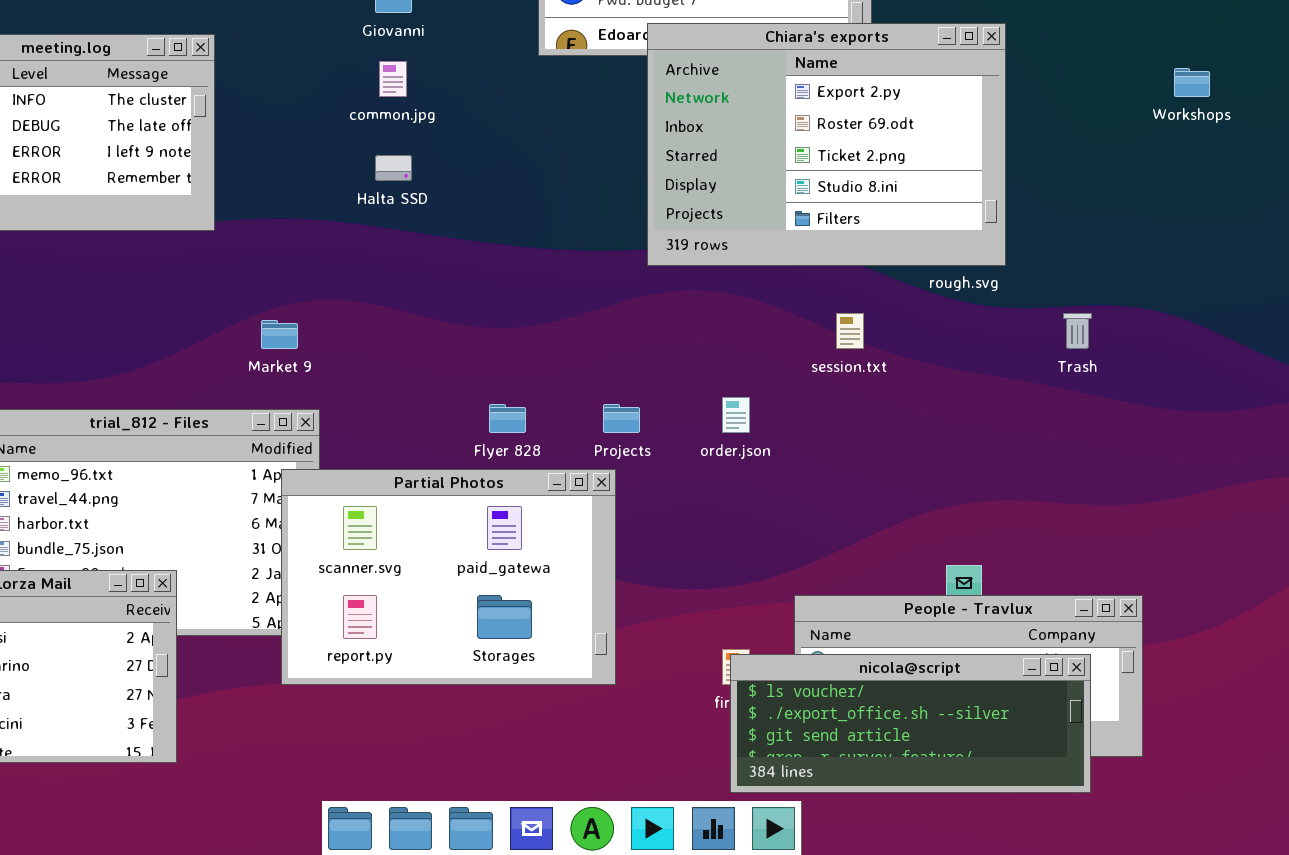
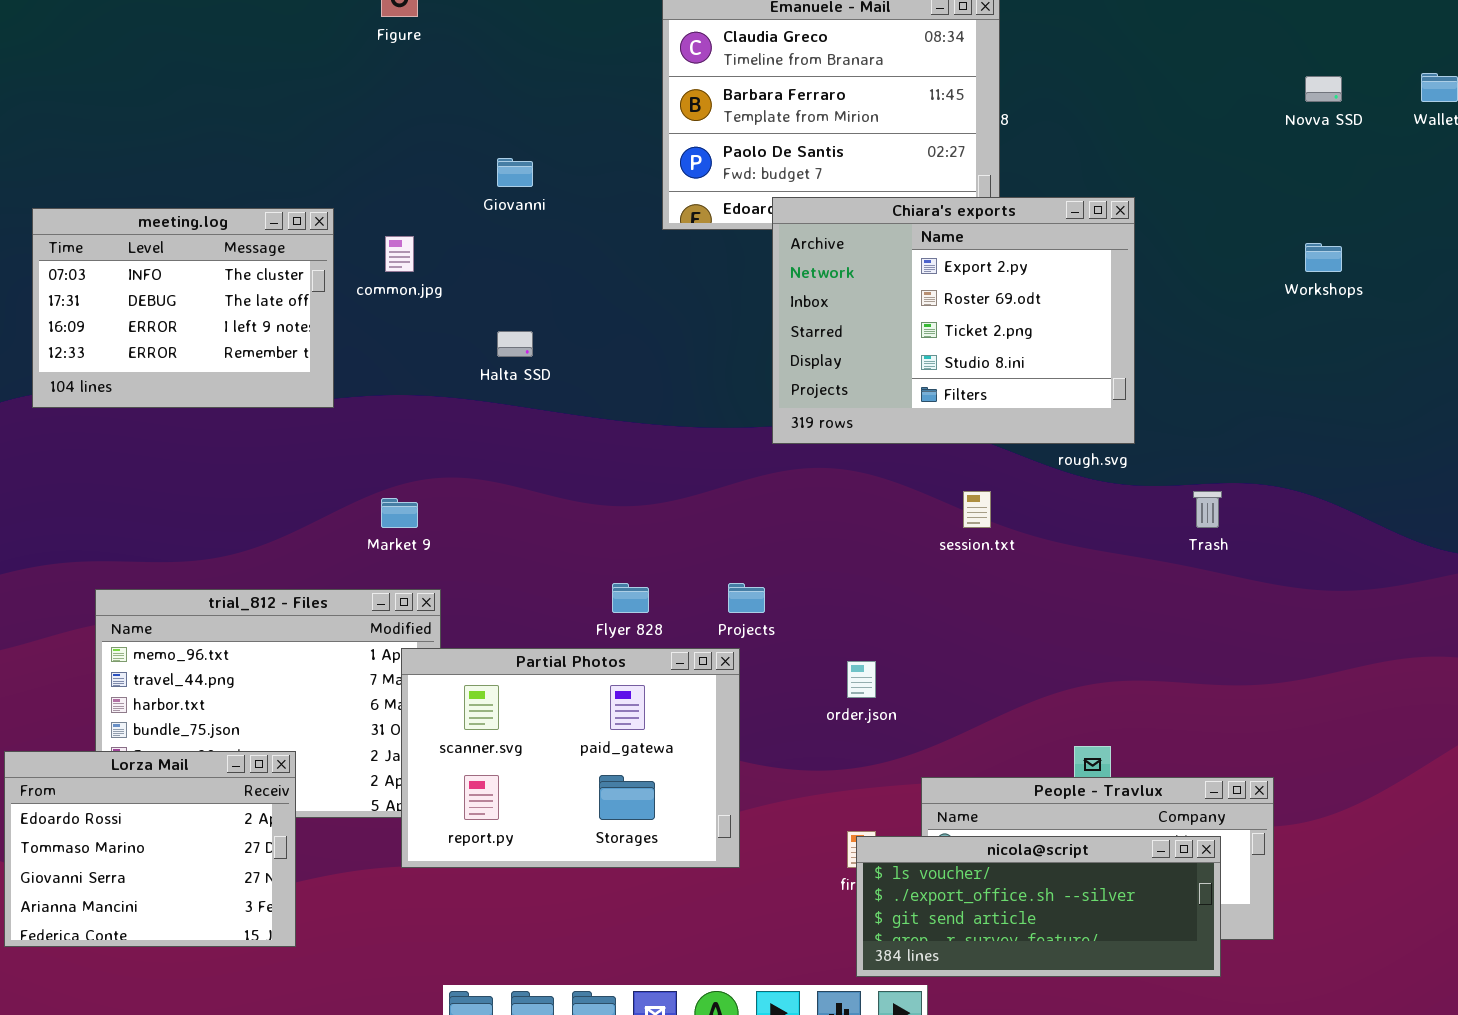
common.jpg: [379,61,407,97] -> [385,236,414,272], moved
order.json: [722,397,750,433] -> [847,661,876,698], moved

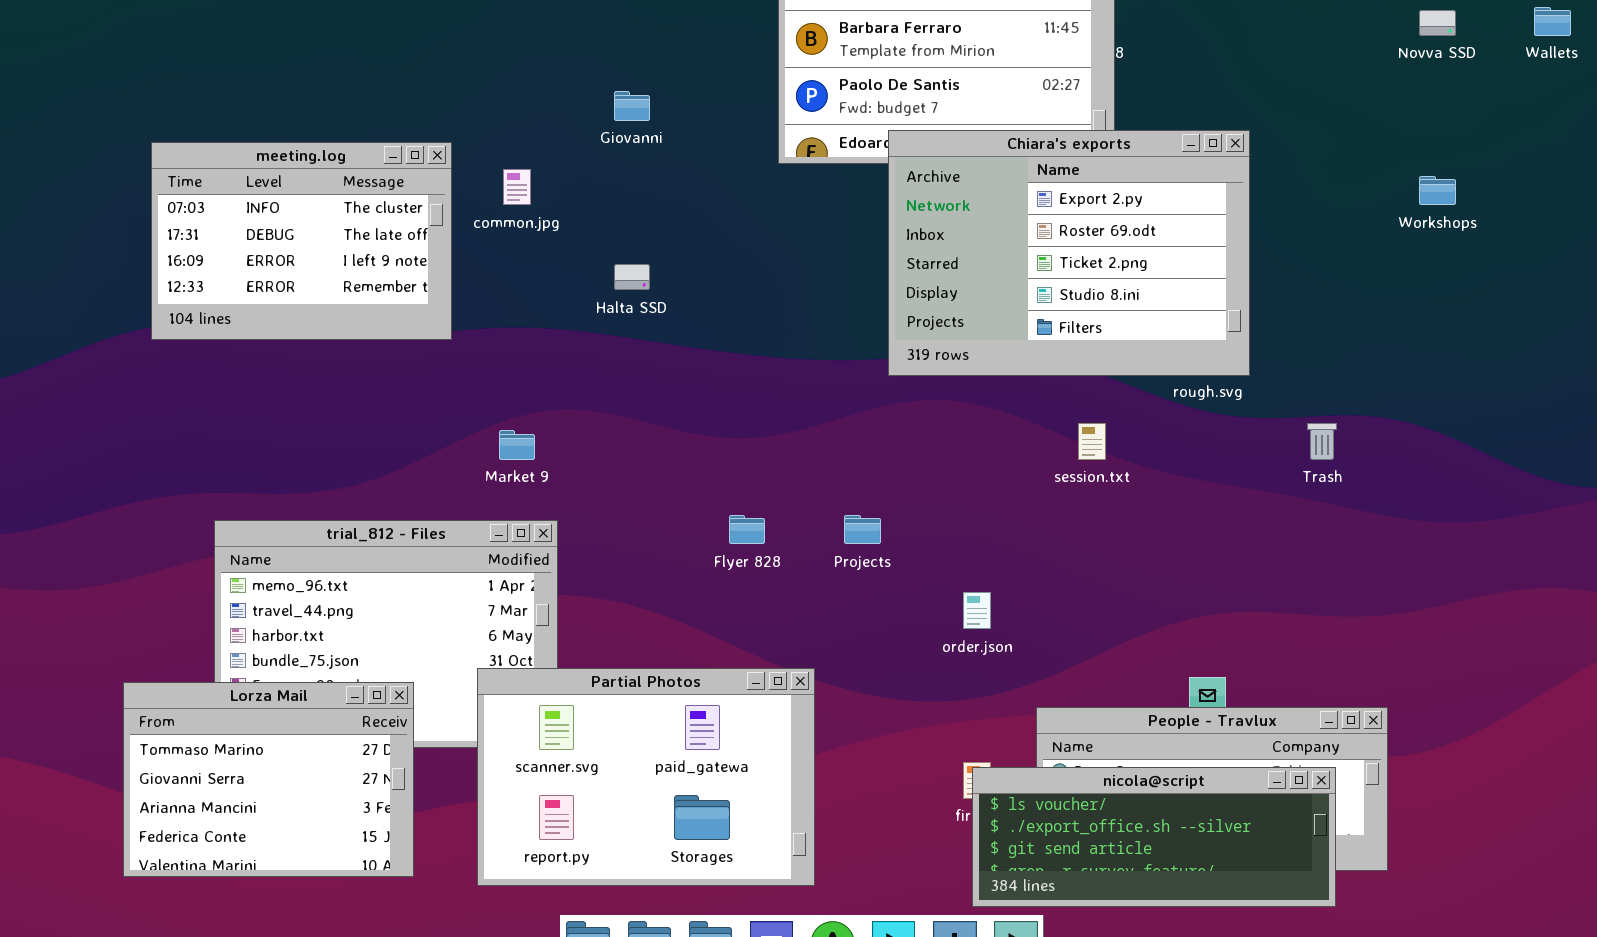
Partial Photos: [401,648,740,868] -> [477,668,815,886], moved
Lorza Mail: [4,751,296,947] -> [123,682,414,877], scrolled down 1 row

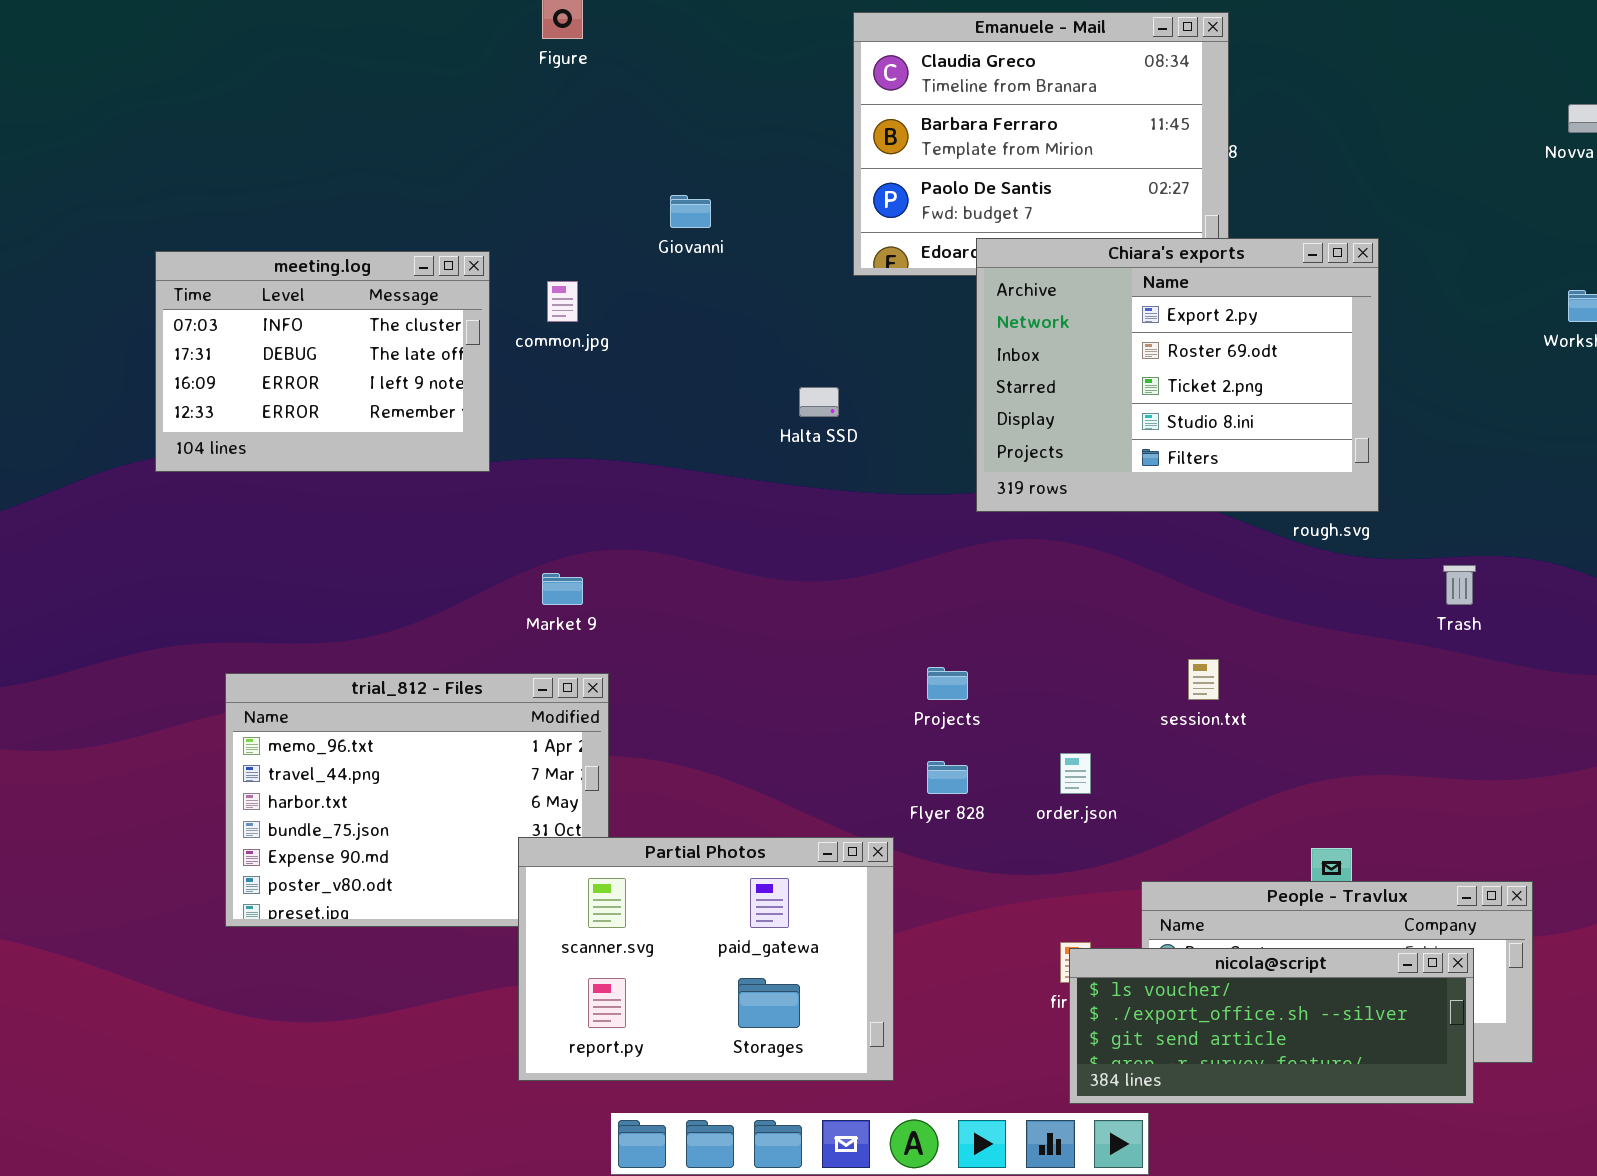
Halta SSD: [614,264,650,290] -> [799,387,839,417], moved
session.txt: [1078,423,1106,460] -> [1188,659,1219,700], moved
Flyer 828: [729,515,765,544] -> [927,761,968,794], moved
Lorza Mail: [123,682,414,877] -> none, closed

